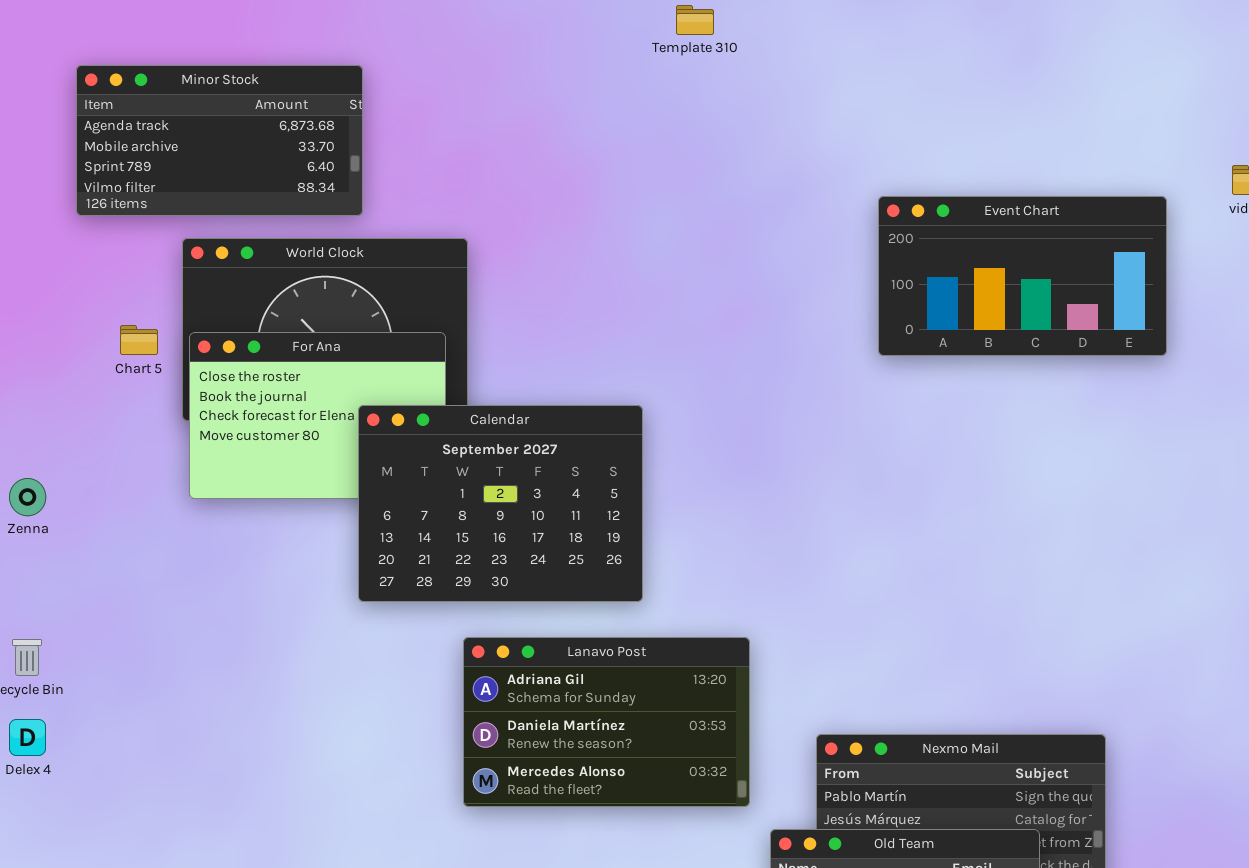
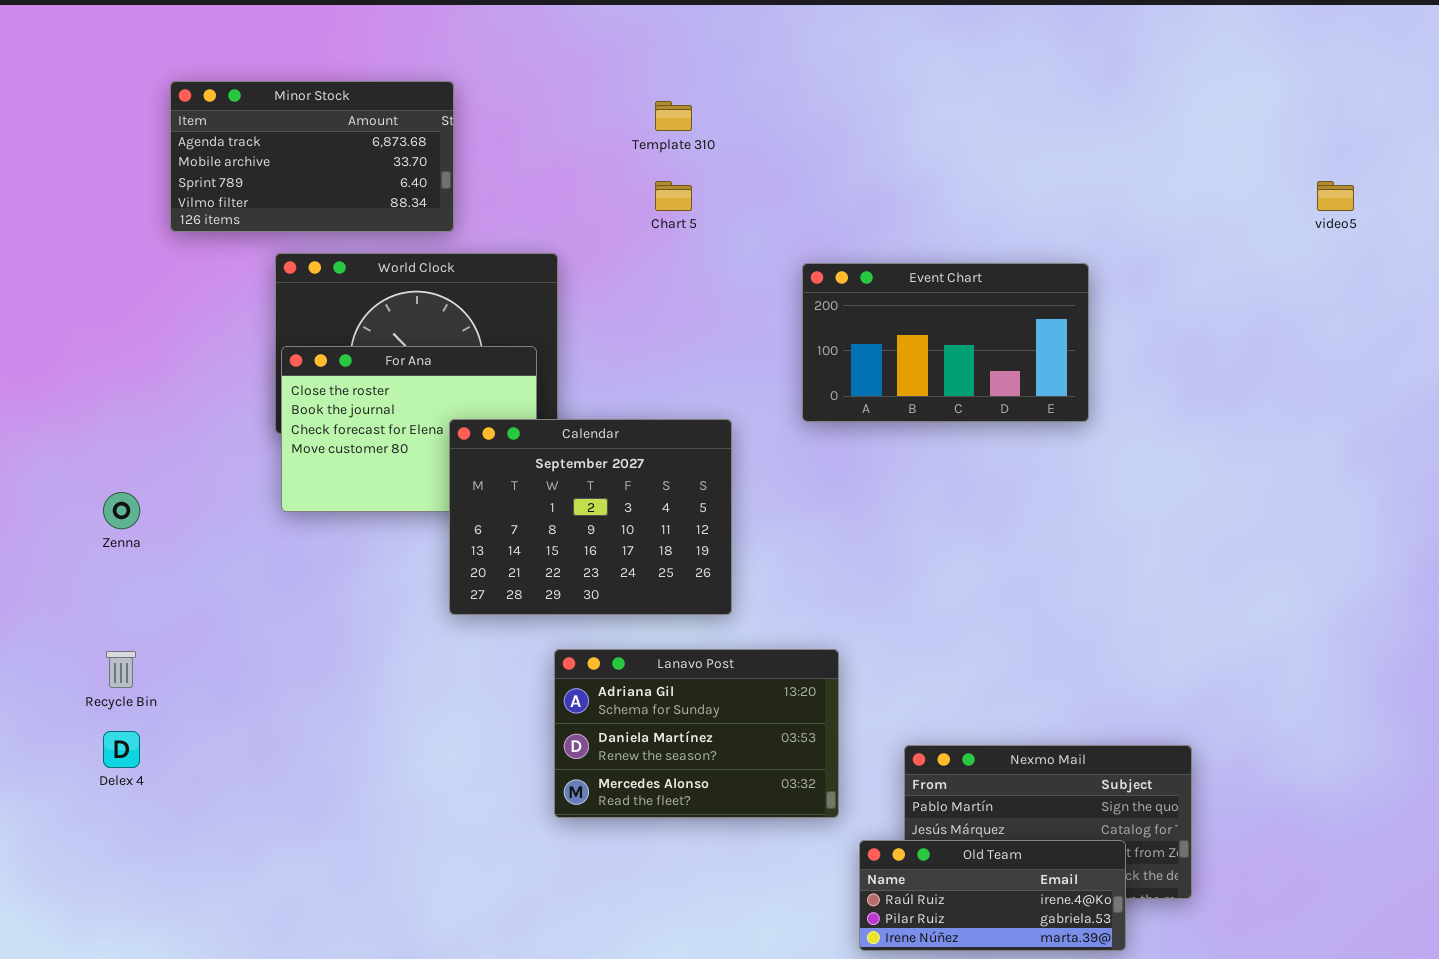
Template 310: [676,5,714,35] -> [655,101,692,131], moved
Event Chart: [878,196,1167,356] -> [802,263,1089,422], moved
Chart 5: [120,325,158,355] -> [655,181,692,211], moved

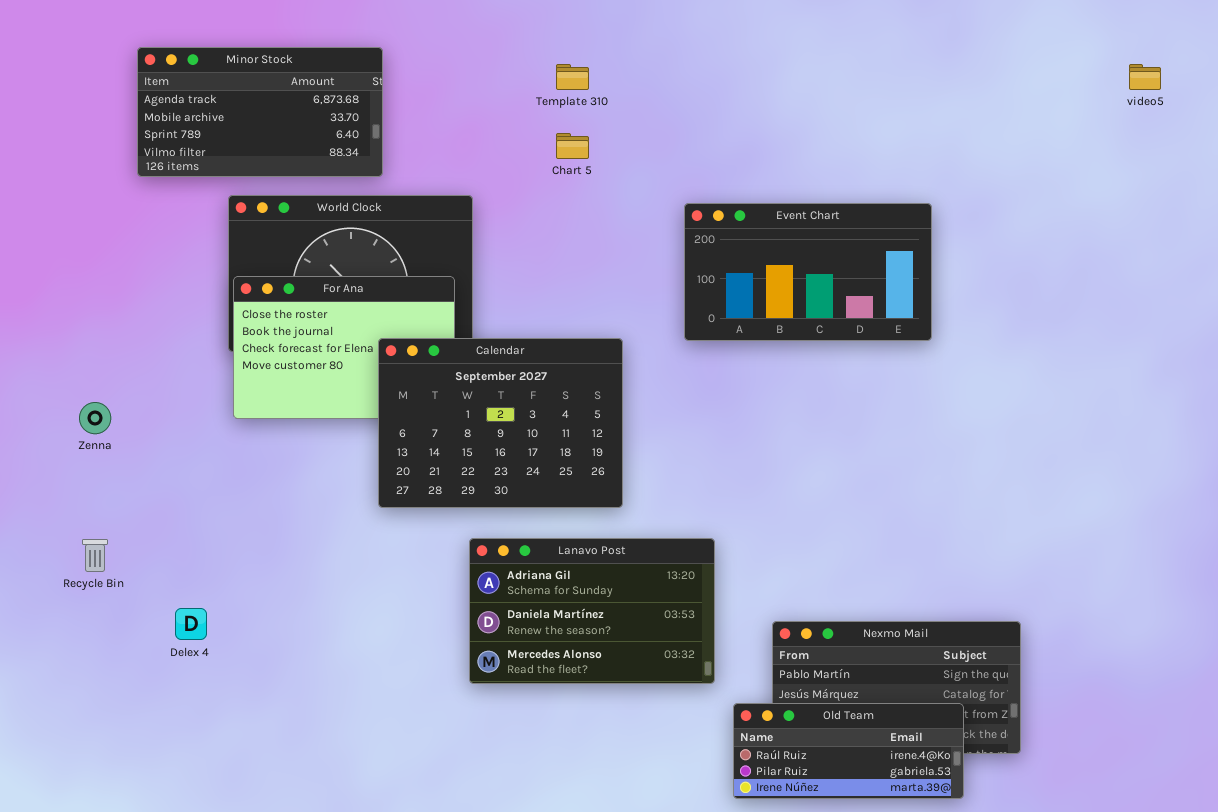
video5: [1317,181,1354,211] -> [1129,64,1161,90], moved
Delex 4: [103,731,140,768] -> [175,608,207,640], moved

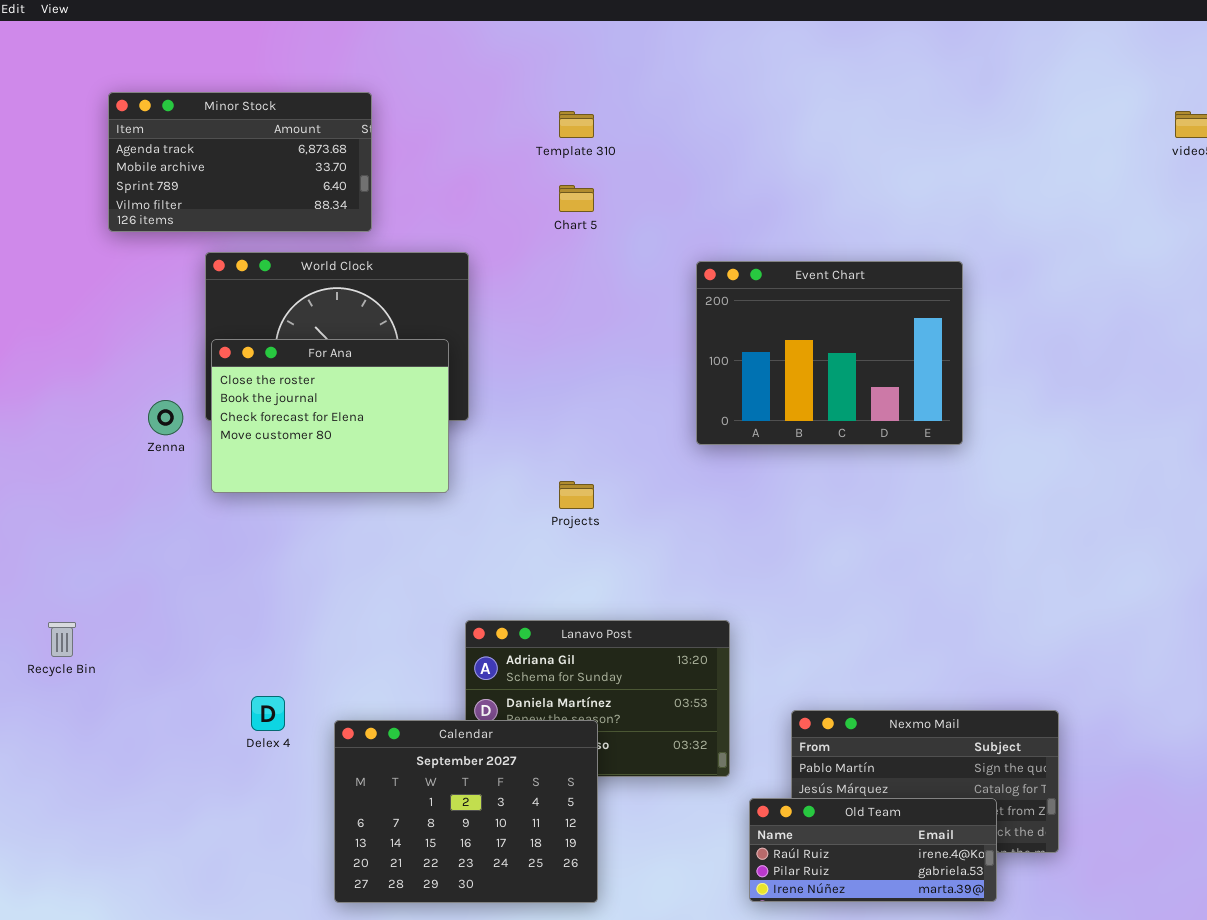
Event Chart: [684,203,932,341] -> [696,261,963,445], resized
Calendar: [378,338,623,508] -> [334,720,598,903], moved
Zenna: [79,402,111,434] -> [148,400,183,435], moved
Delex 4: [175,608,207,640] -> [251,696,285,731], moved

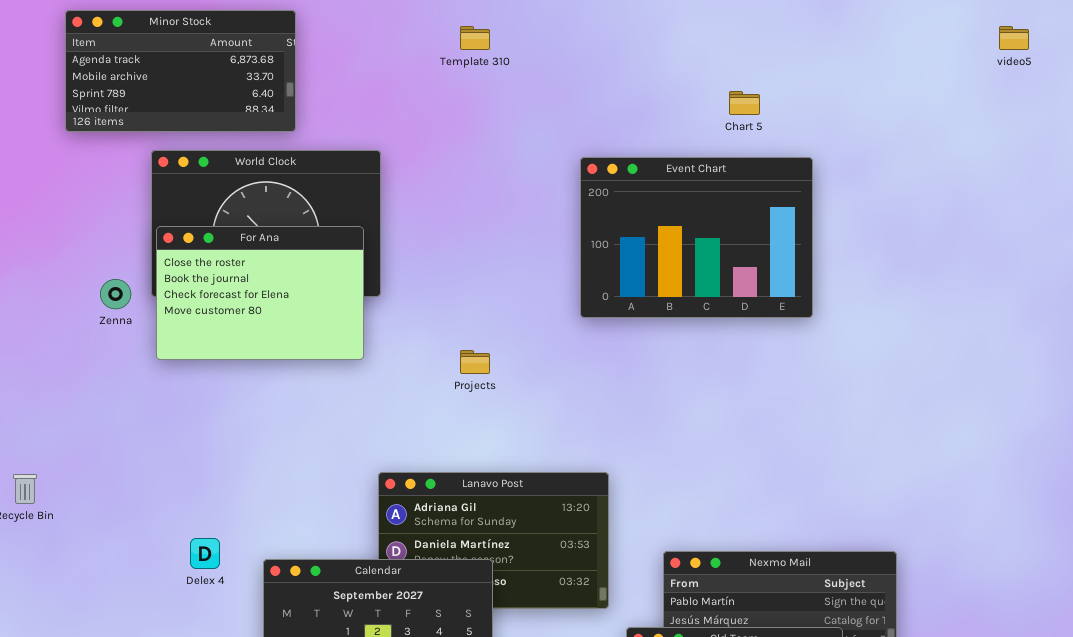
Chart 5: [559,185,594,212] -> [729,91,760,115], moved

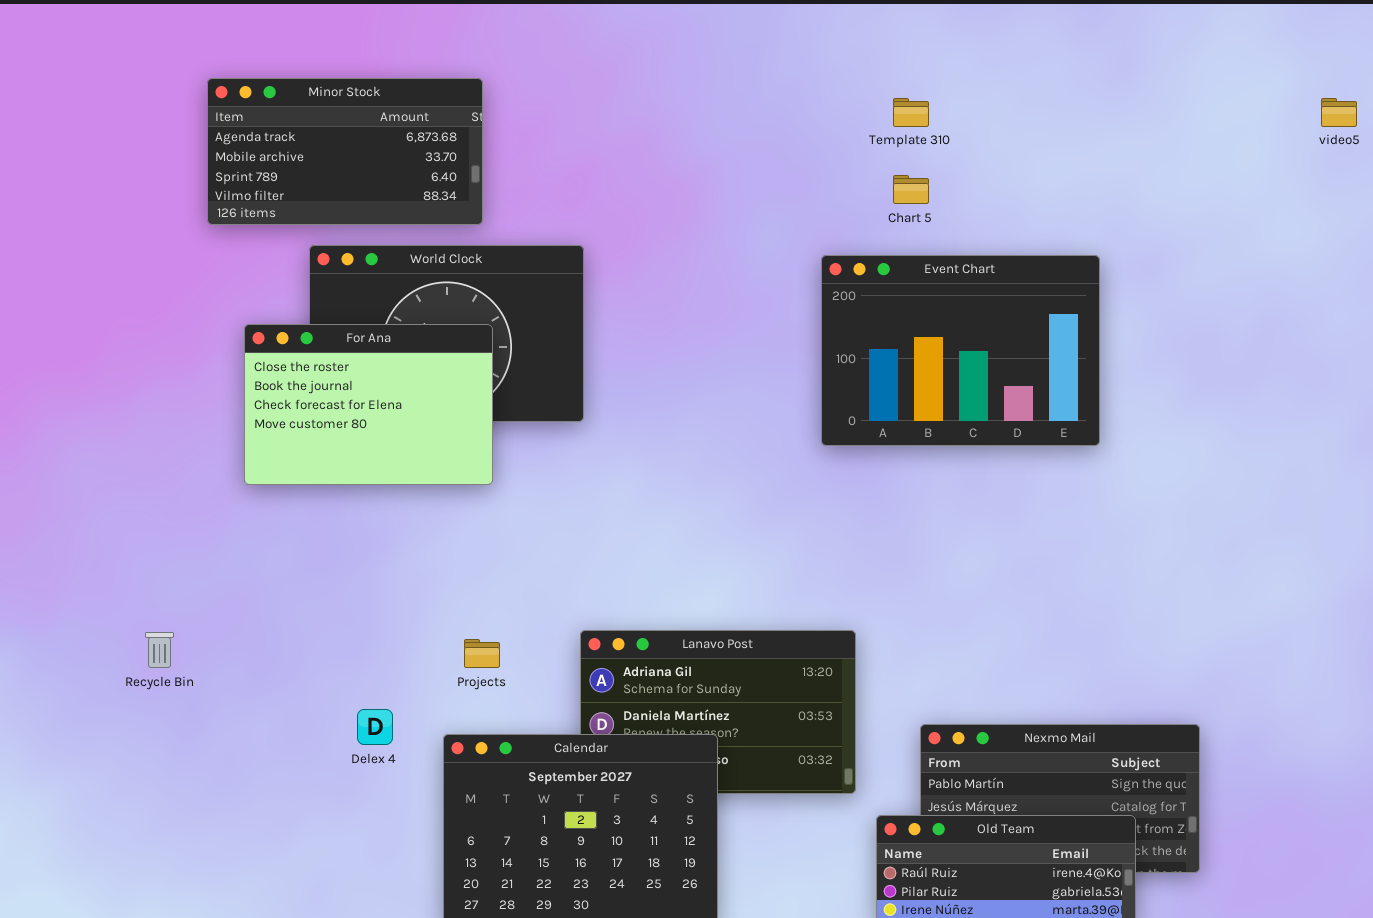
Template 310: [460,26,490,50] -> [893,98,929,127], moved
Chart 5: [729,91,760,115] -> [893,175,929,204], moved
For Ana: [156,226,364,360] -> [244,324,493,485], moved
Projects: [460,350,490,374] -> [464,639,500,668], moved

